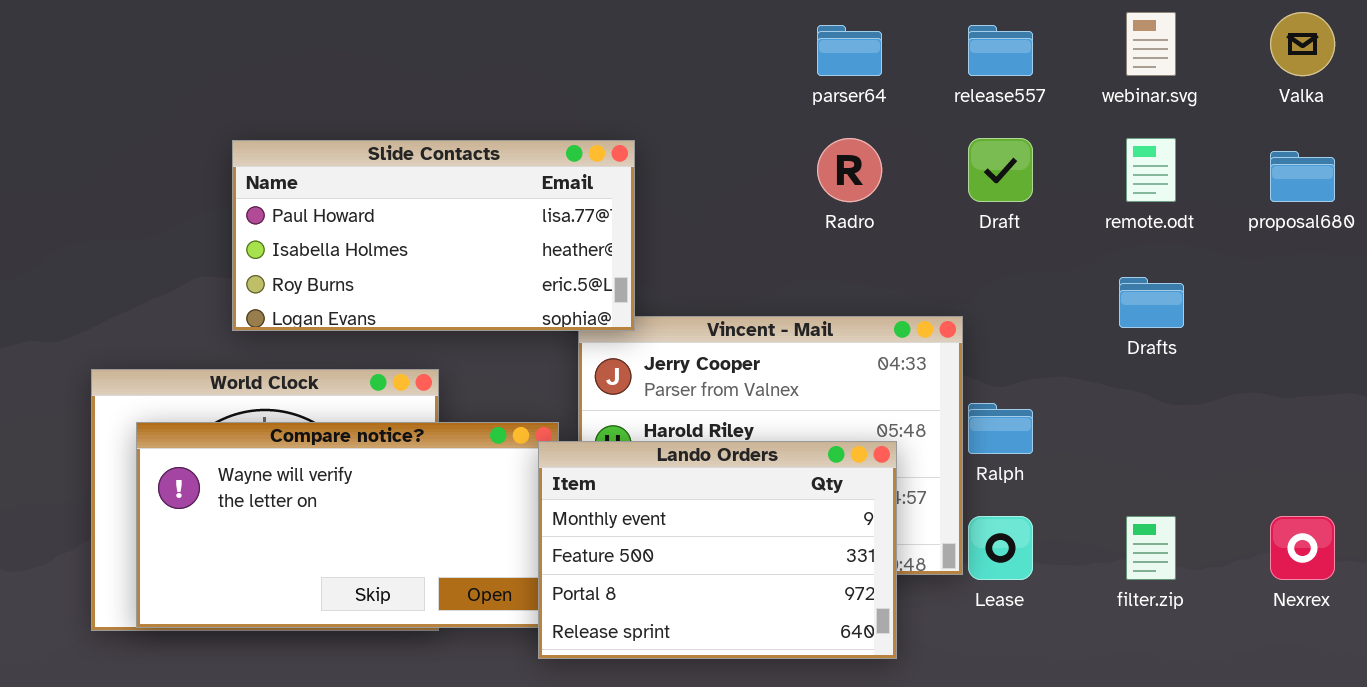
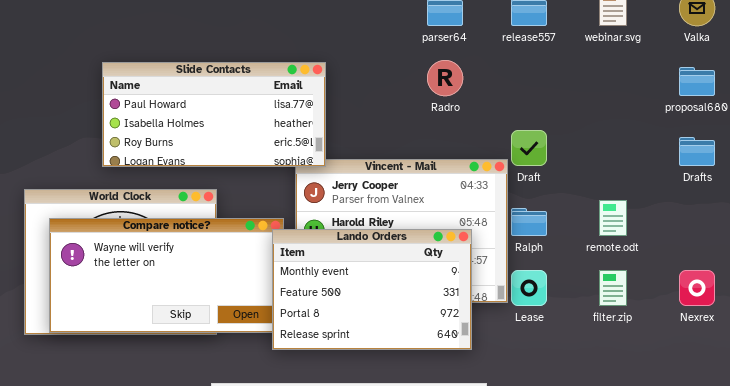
Draft: [968,138,1033,202] -> [511,130,547,166], moved
remote.odt: [1126,138,1176,202] -> [599,200,627,236], moved
Drafts: [1119,277,1184,328] -> [679,137,715,166], moved

